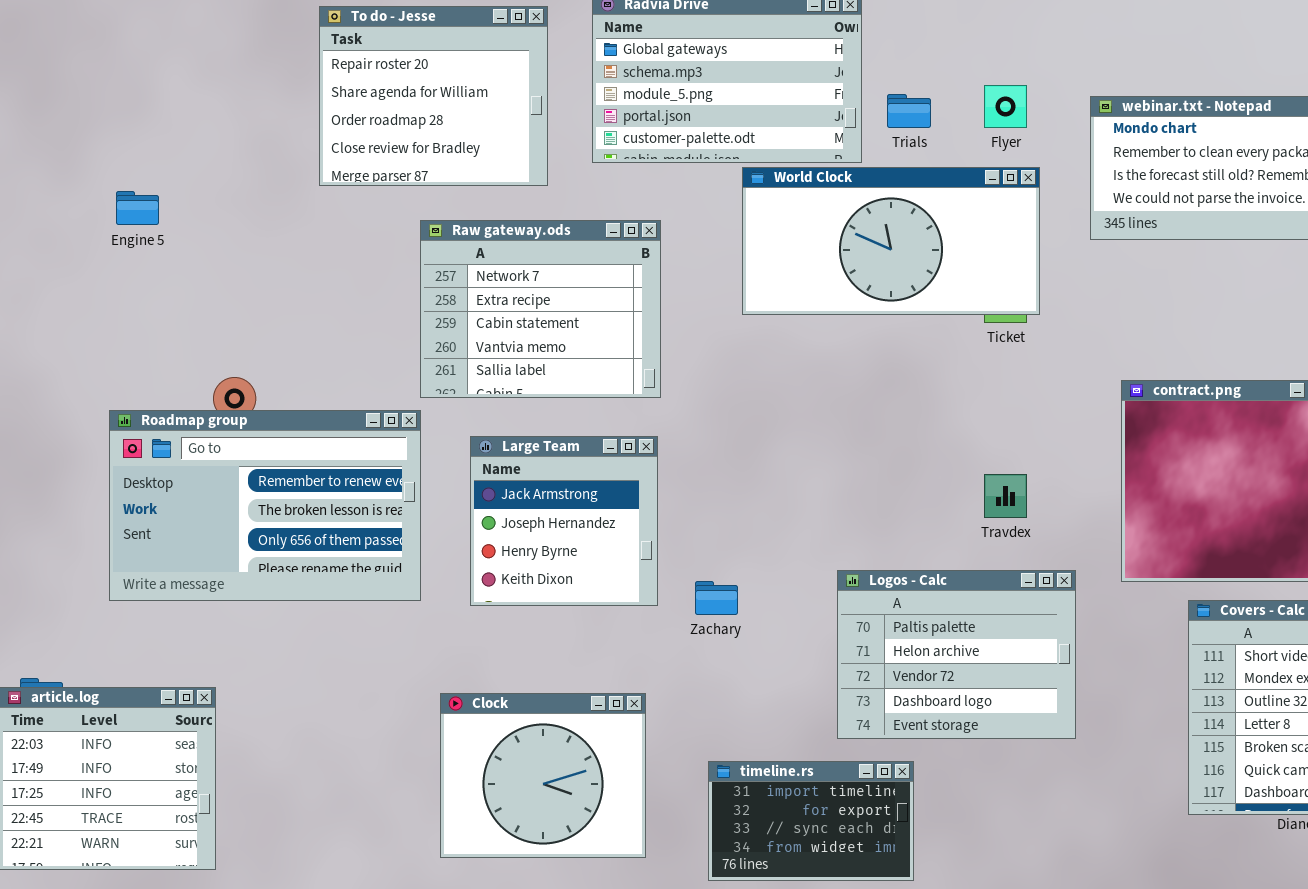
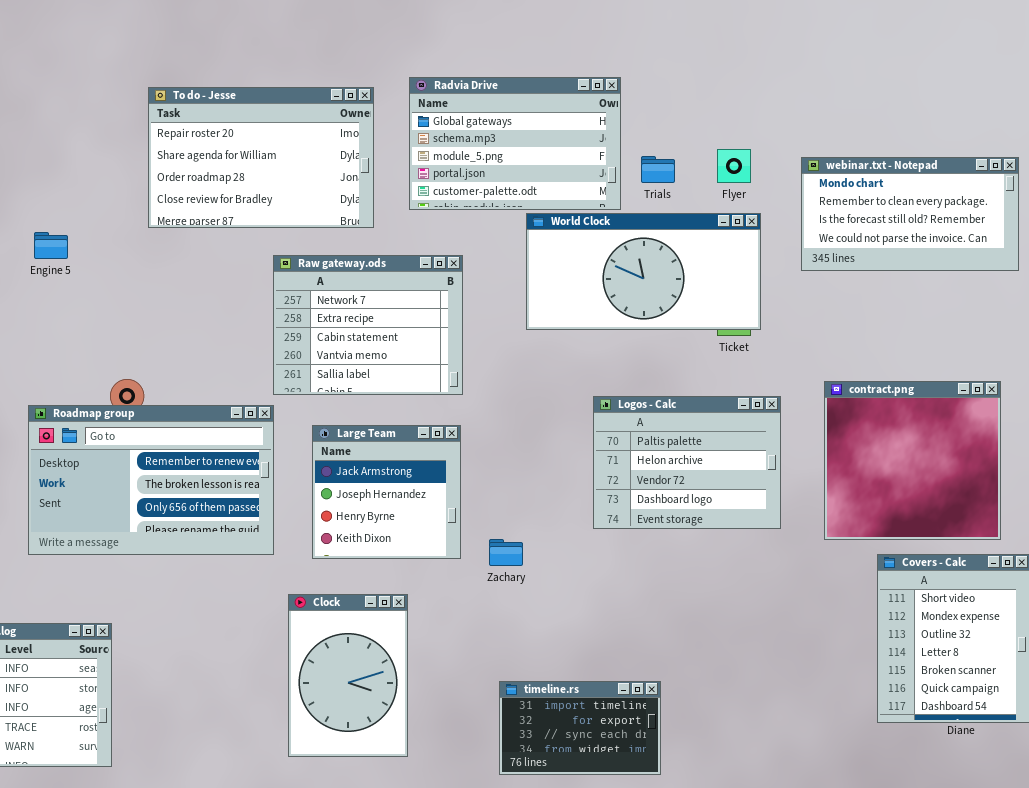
To do - Jesse: [319,6,548,186] -> [148,87,374,228], resized
Logos - Calc: [837,570,1076,739] -> [593,396,781,529], moved
Clock: [440,693,646,858] -> [288,594,408,757], resized

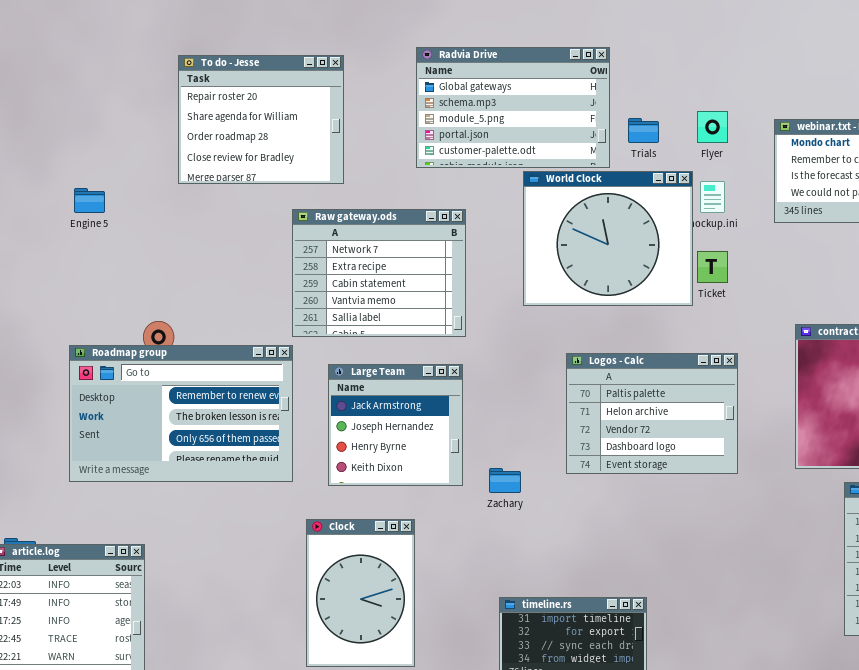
To do - Jesse: [148,87,374,228] -> [178,55,344,184], resized
World Clock: [526,213,761,330] -> [523,171,693,306], resized
Logos - Calc: [593,396,781,529] -> [566,353,738,474], moved

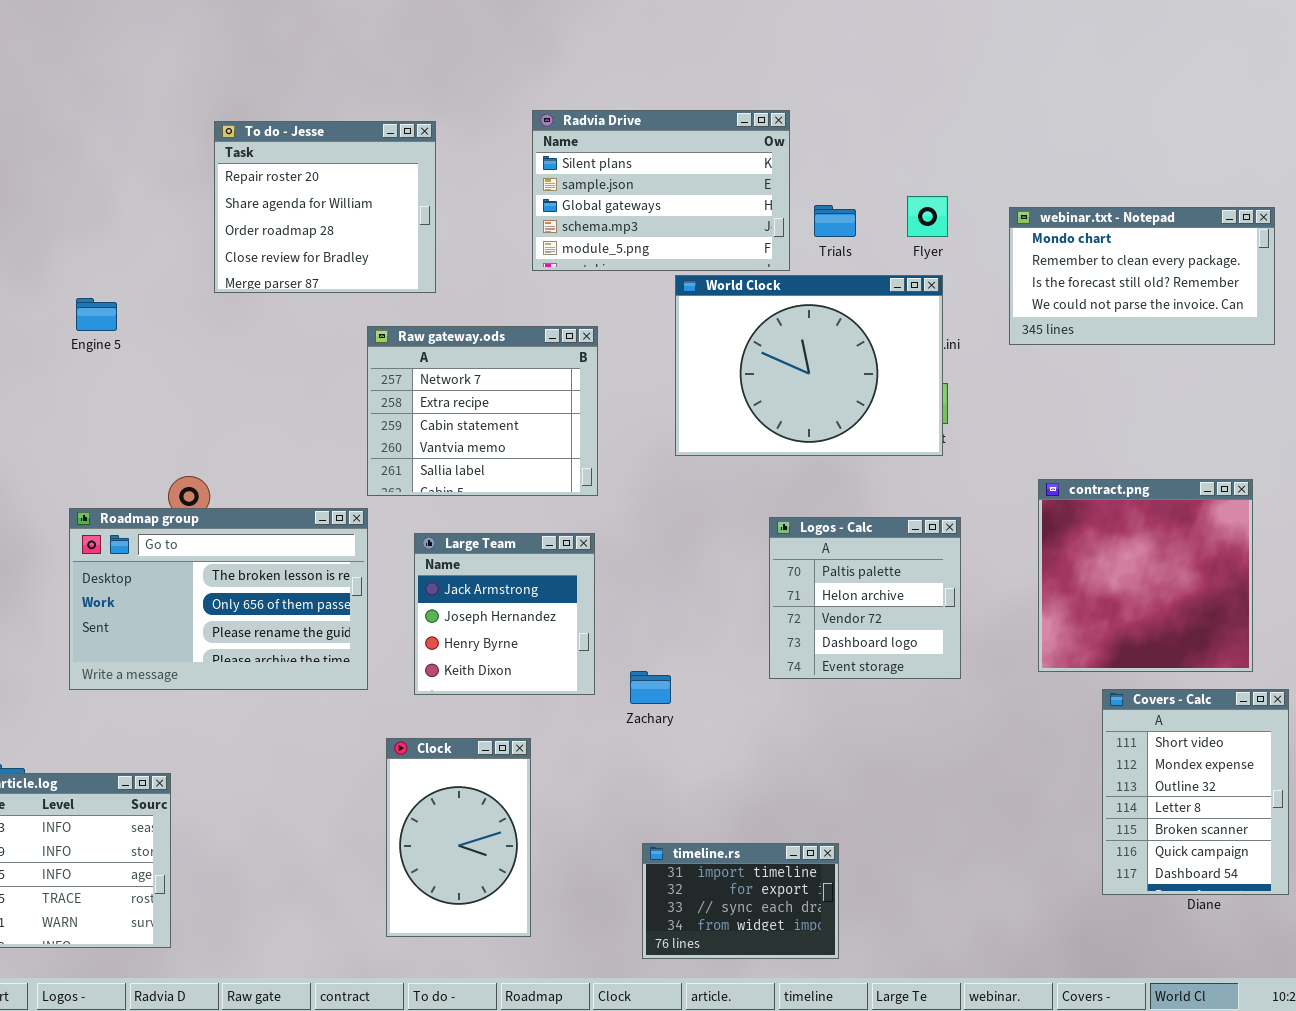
Radvia Drive: [416,47,610,168] -> [532,110,790,271], scrolled up 2 rows
World Clock: [523,171,693,306] -> [675,275,943,456], resized
Roadmap group: [69,345,293,482] -> [69,508,368,690], scrolled down 1 row
Logos - Calc: [566,353,738,474] -> [769,517,961,679], resized

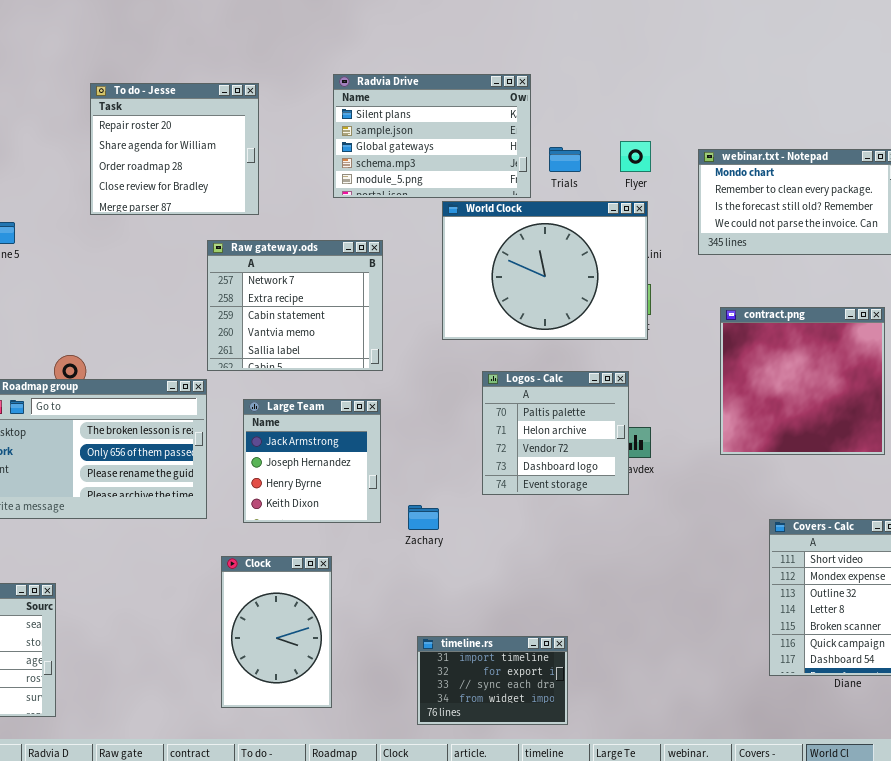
contract.png: [1038,479,1253,672] -> [720,307,885,455], moved
Logos - Calc: [769,517,961,679] -> [482,371,629,495], moved

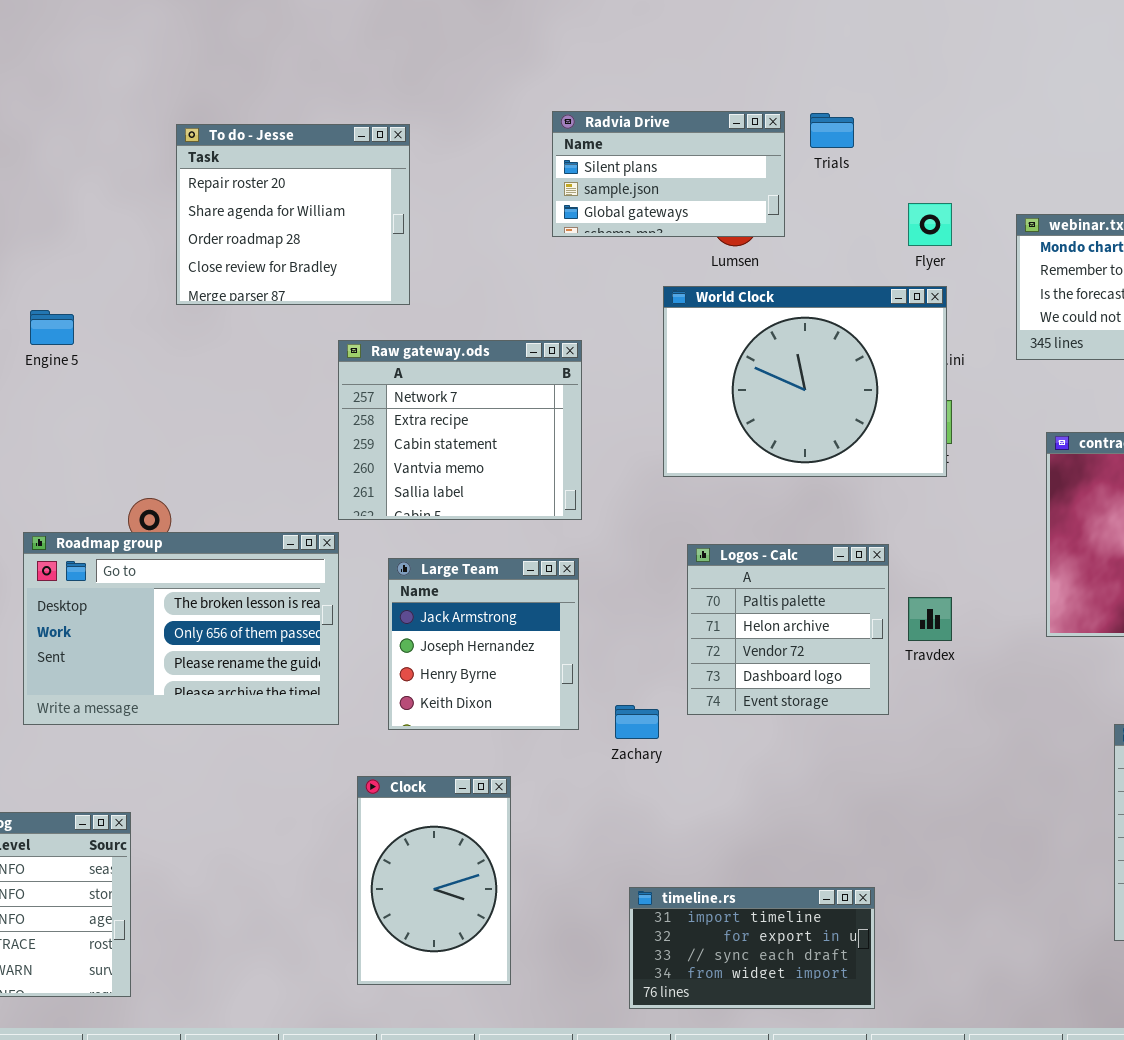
Radvia Drive: [333,74,531,198] -> [552,111,785,237], resized
Trials: [549,147,581,172] -> [810,113,854,148], moved
Logos - Calc: [482,371,629,495] -> [687,544,889,715], moved
timeline.rs: [417,636,568,725] -> [629,887,875,1009], resized

